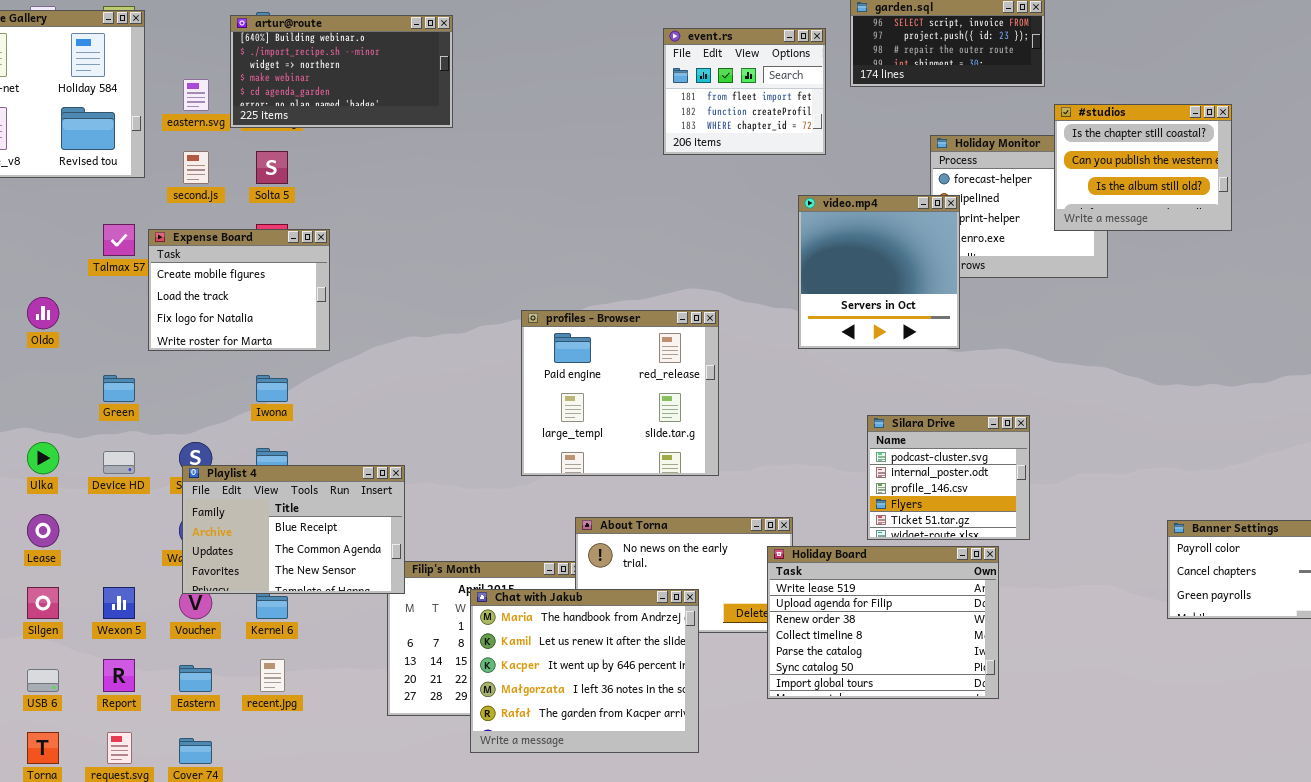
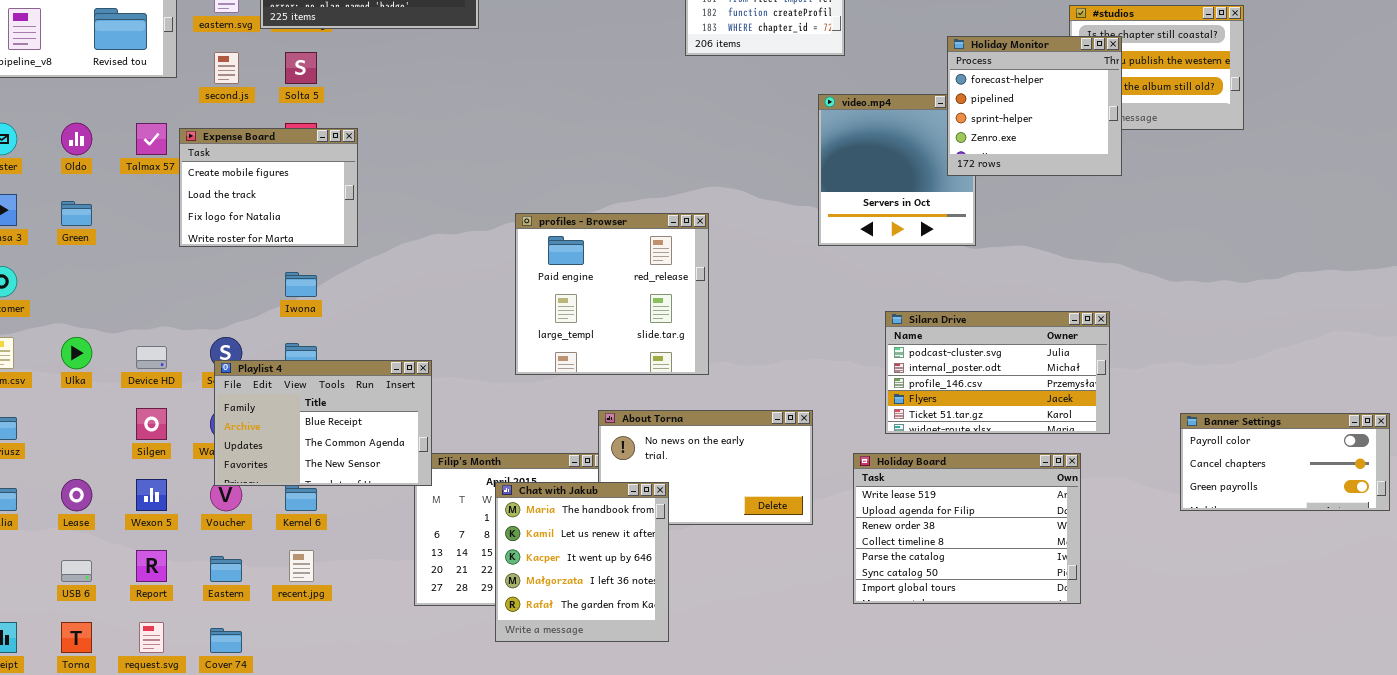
Holiday Monitor: [930,135,1108,278] -> [947,36,1122,176], raised
Oldo: [27,297,59,329] -> [61,123,92,155], moved
profiles - Browser: [521,310,719,476] -> [515,213,709,375], moved
Green: [103,375,135,402] -> [61,201,92,226], moved
Silara Drive: [867,415,1030,540] -> [885,311,1110,434], resized
Lease: [27,514,59,547] -> [61,479,92,511], moved
Holiday Board: [767,546,999,699] -> [853,453,1081,604], moved
Silgen: [27,587,59,619] -> [136,408,167,440], moved
Chat with Jakub: [470,589,699,753] -> [495,482,669,642], resized

